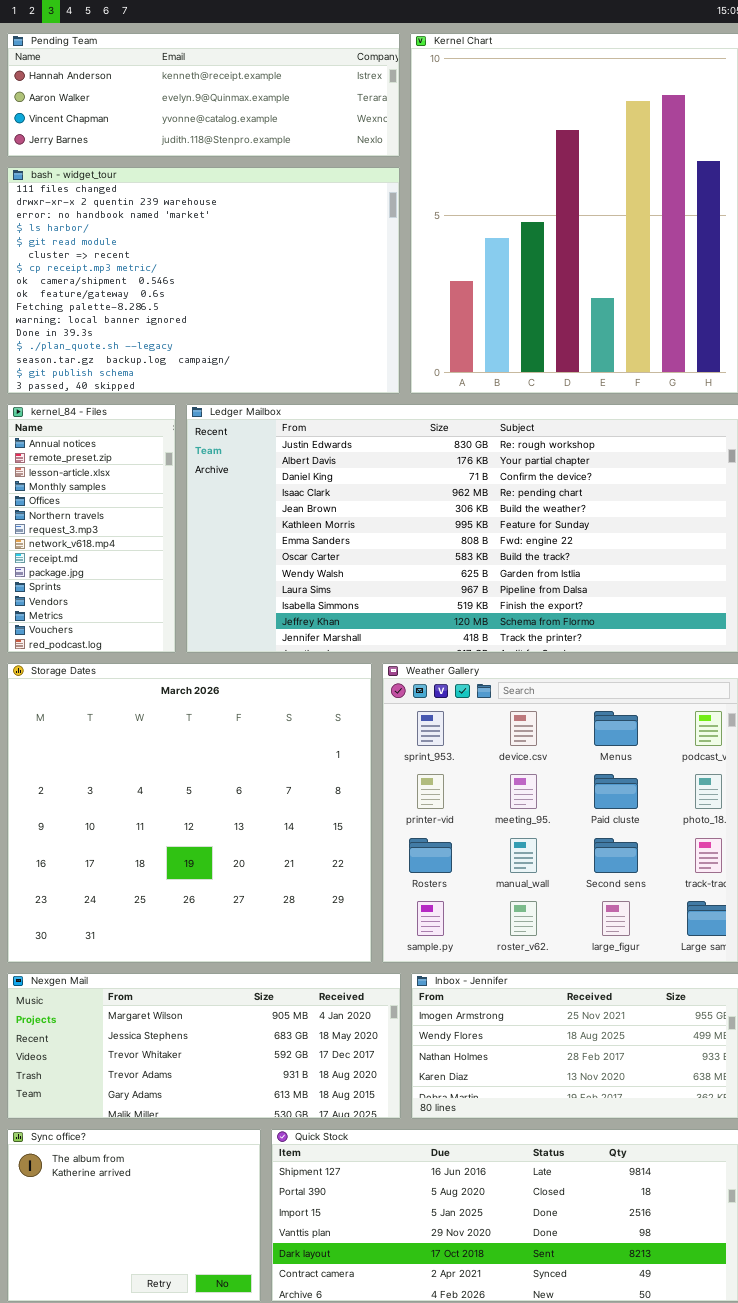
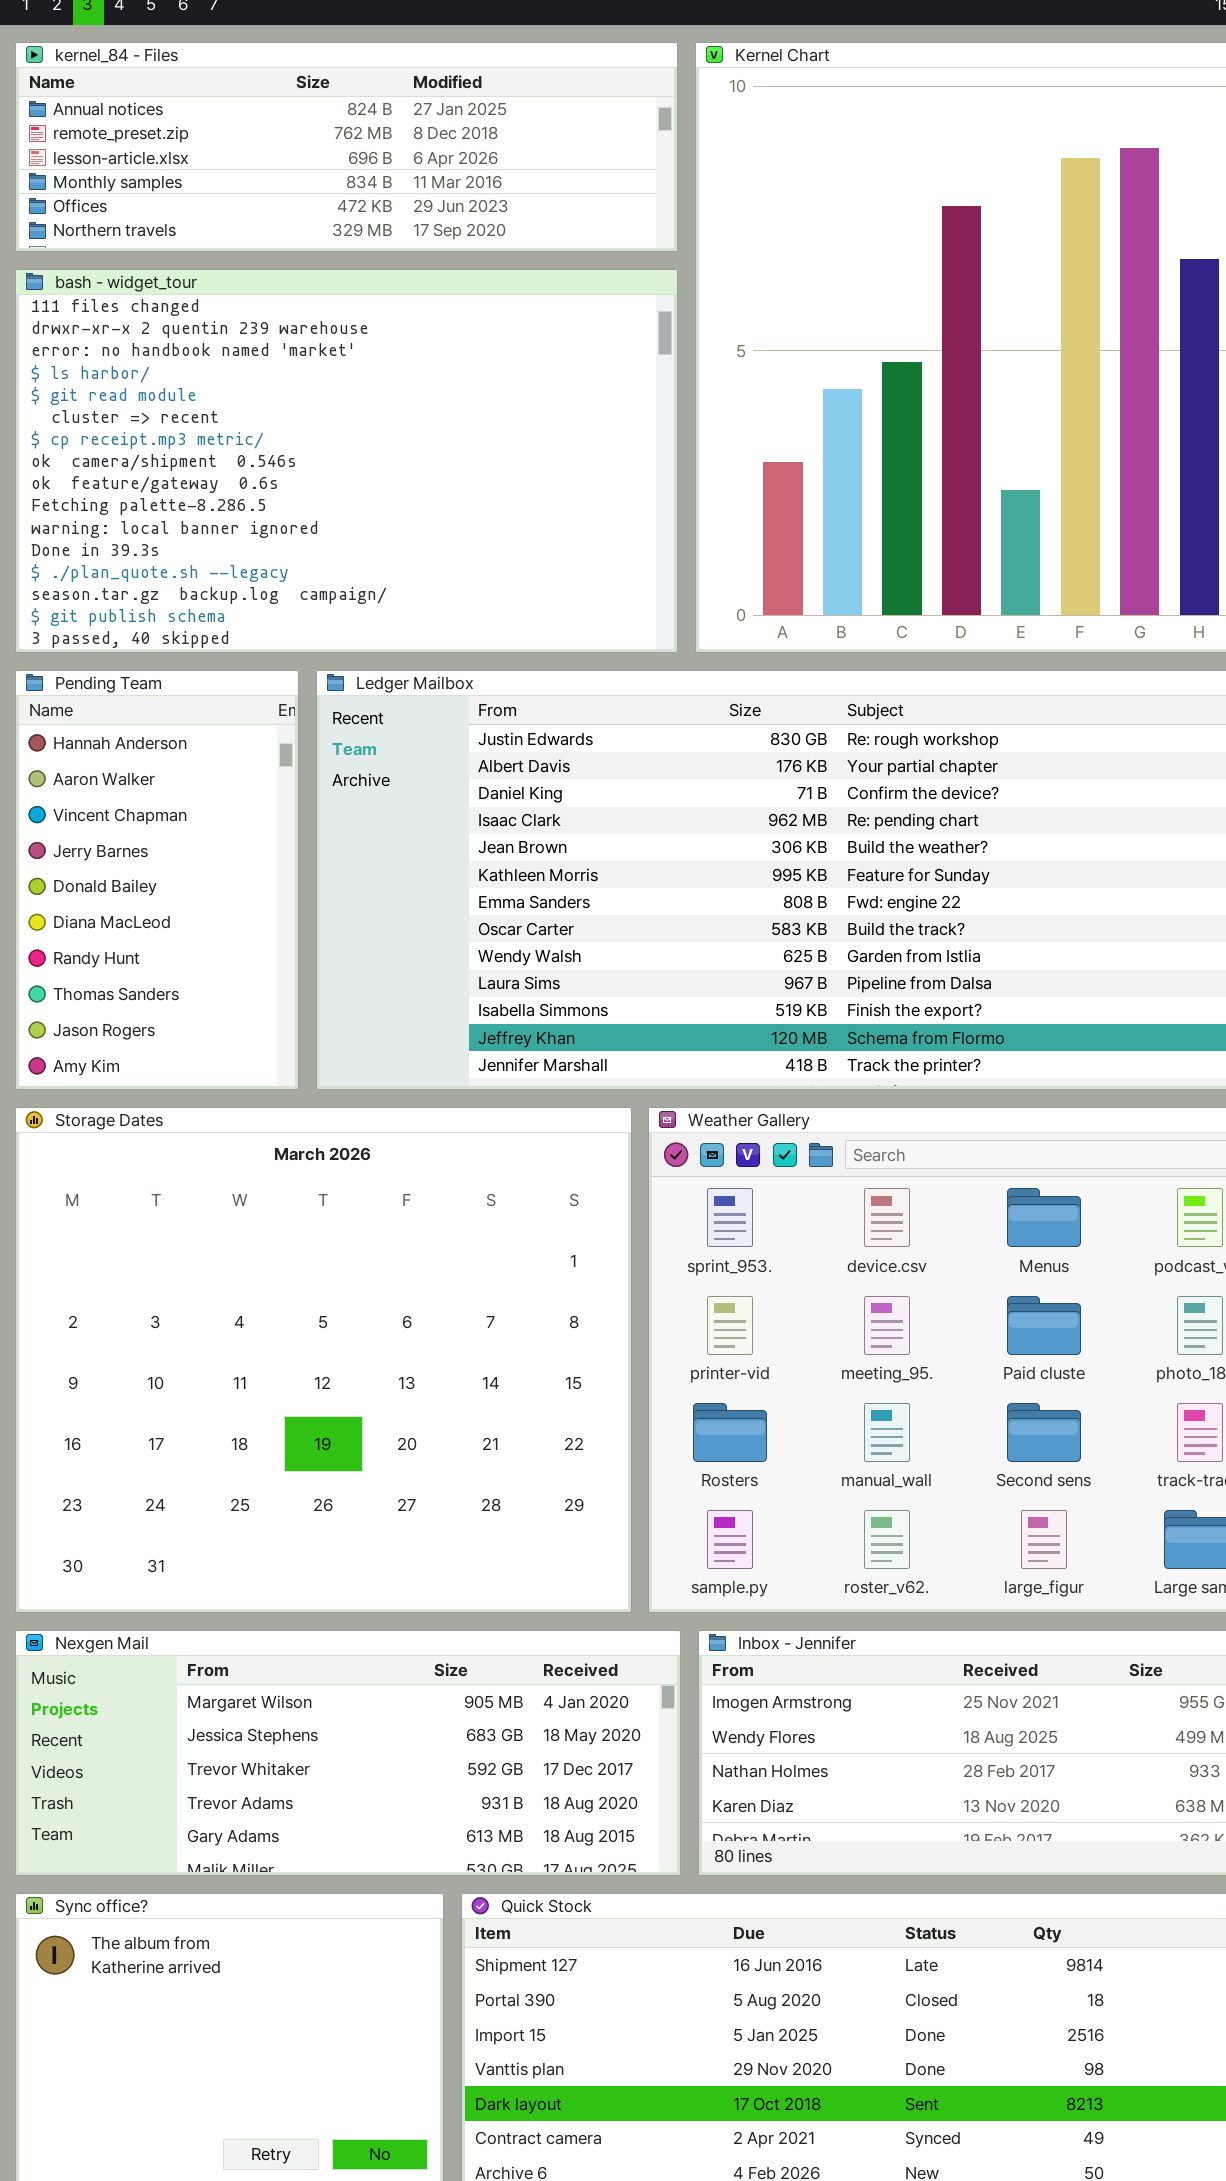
Pending Team: [7,33,400,157] -> [15,670,299,1090], moved, resized
kernel_84 - Files: [7,404,176,653] -> [15,42,678,252], moved, resized

